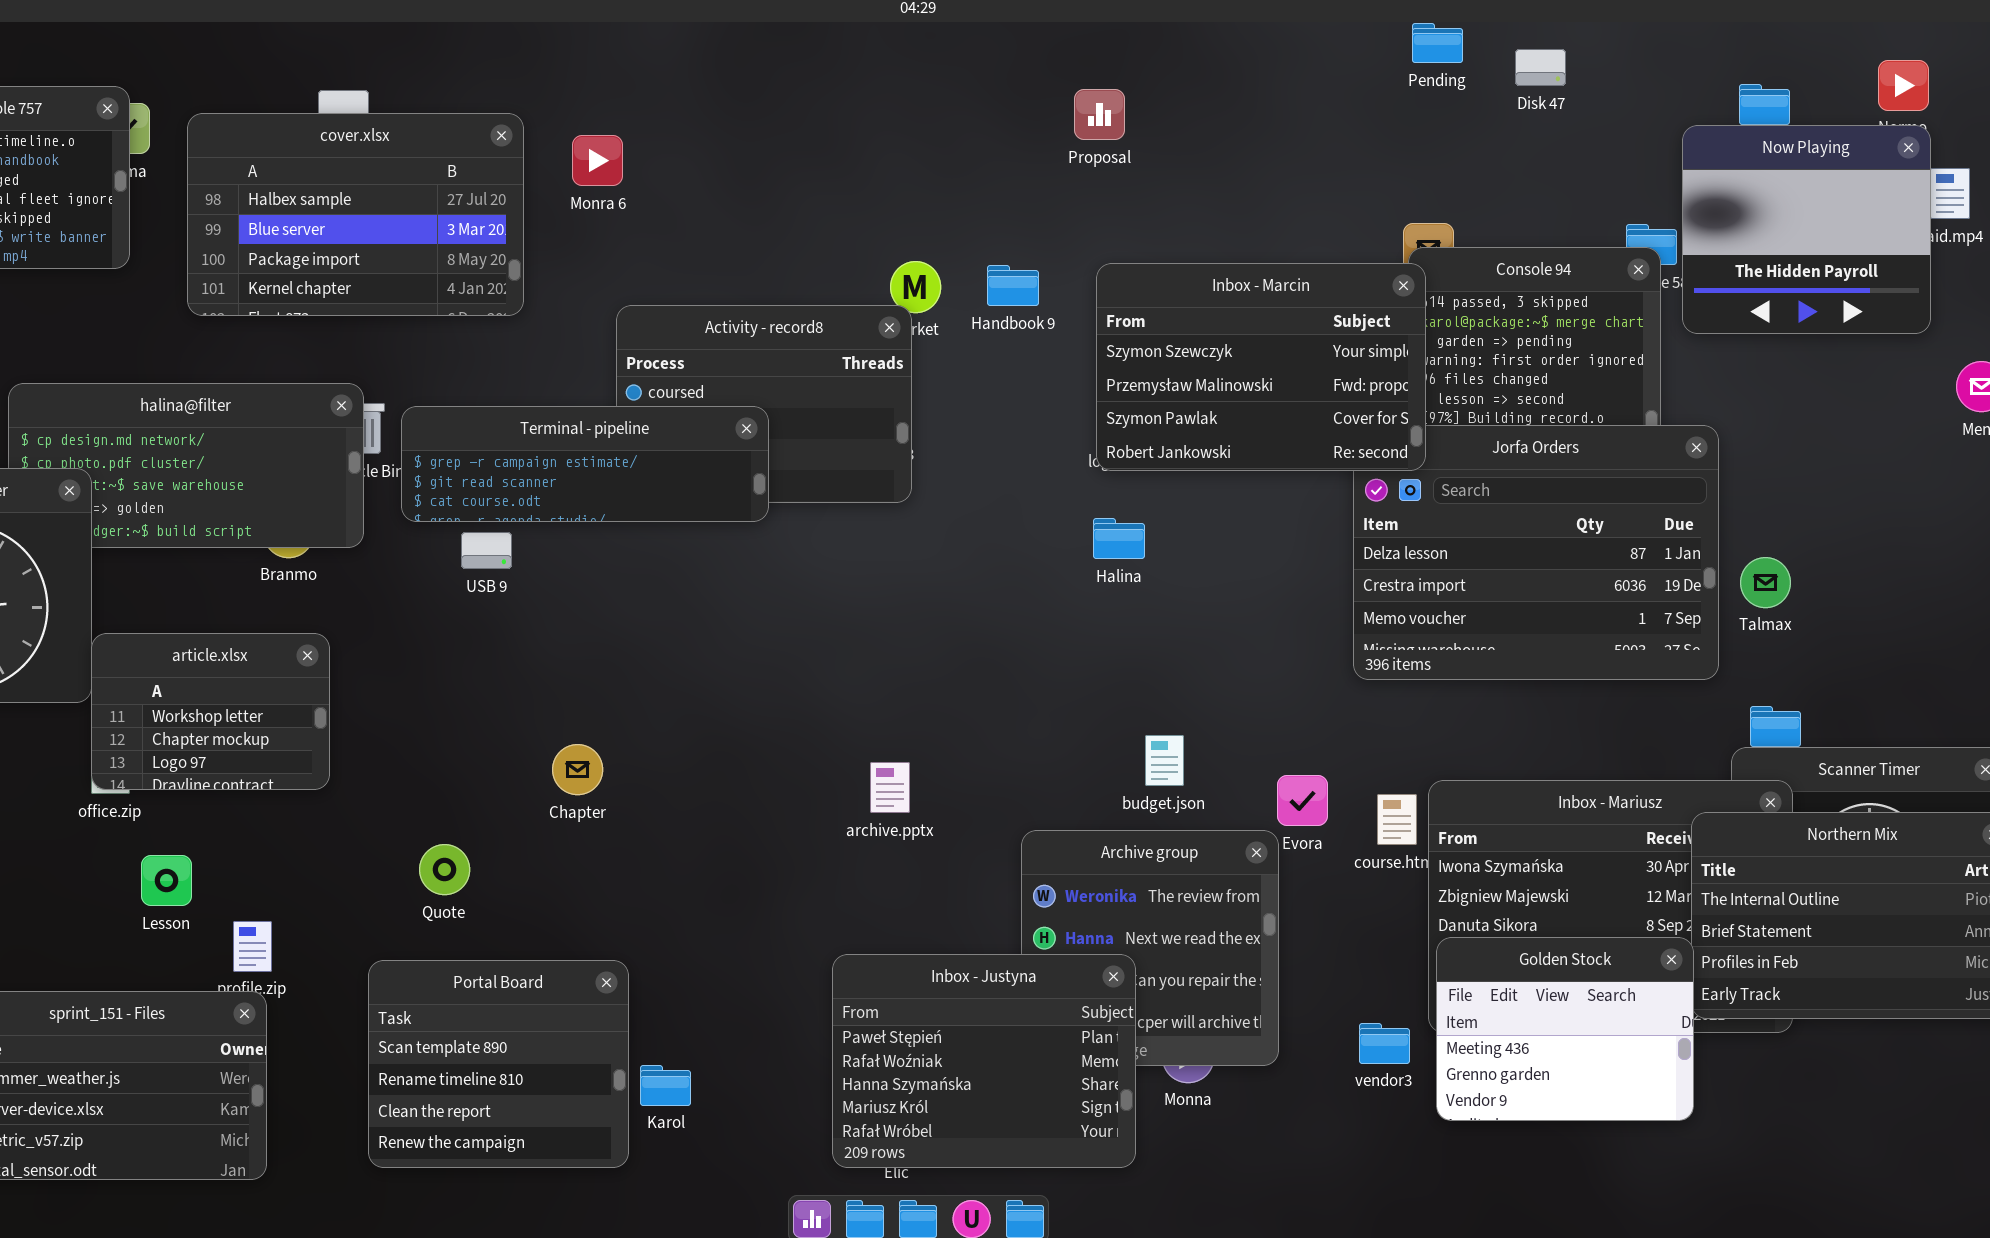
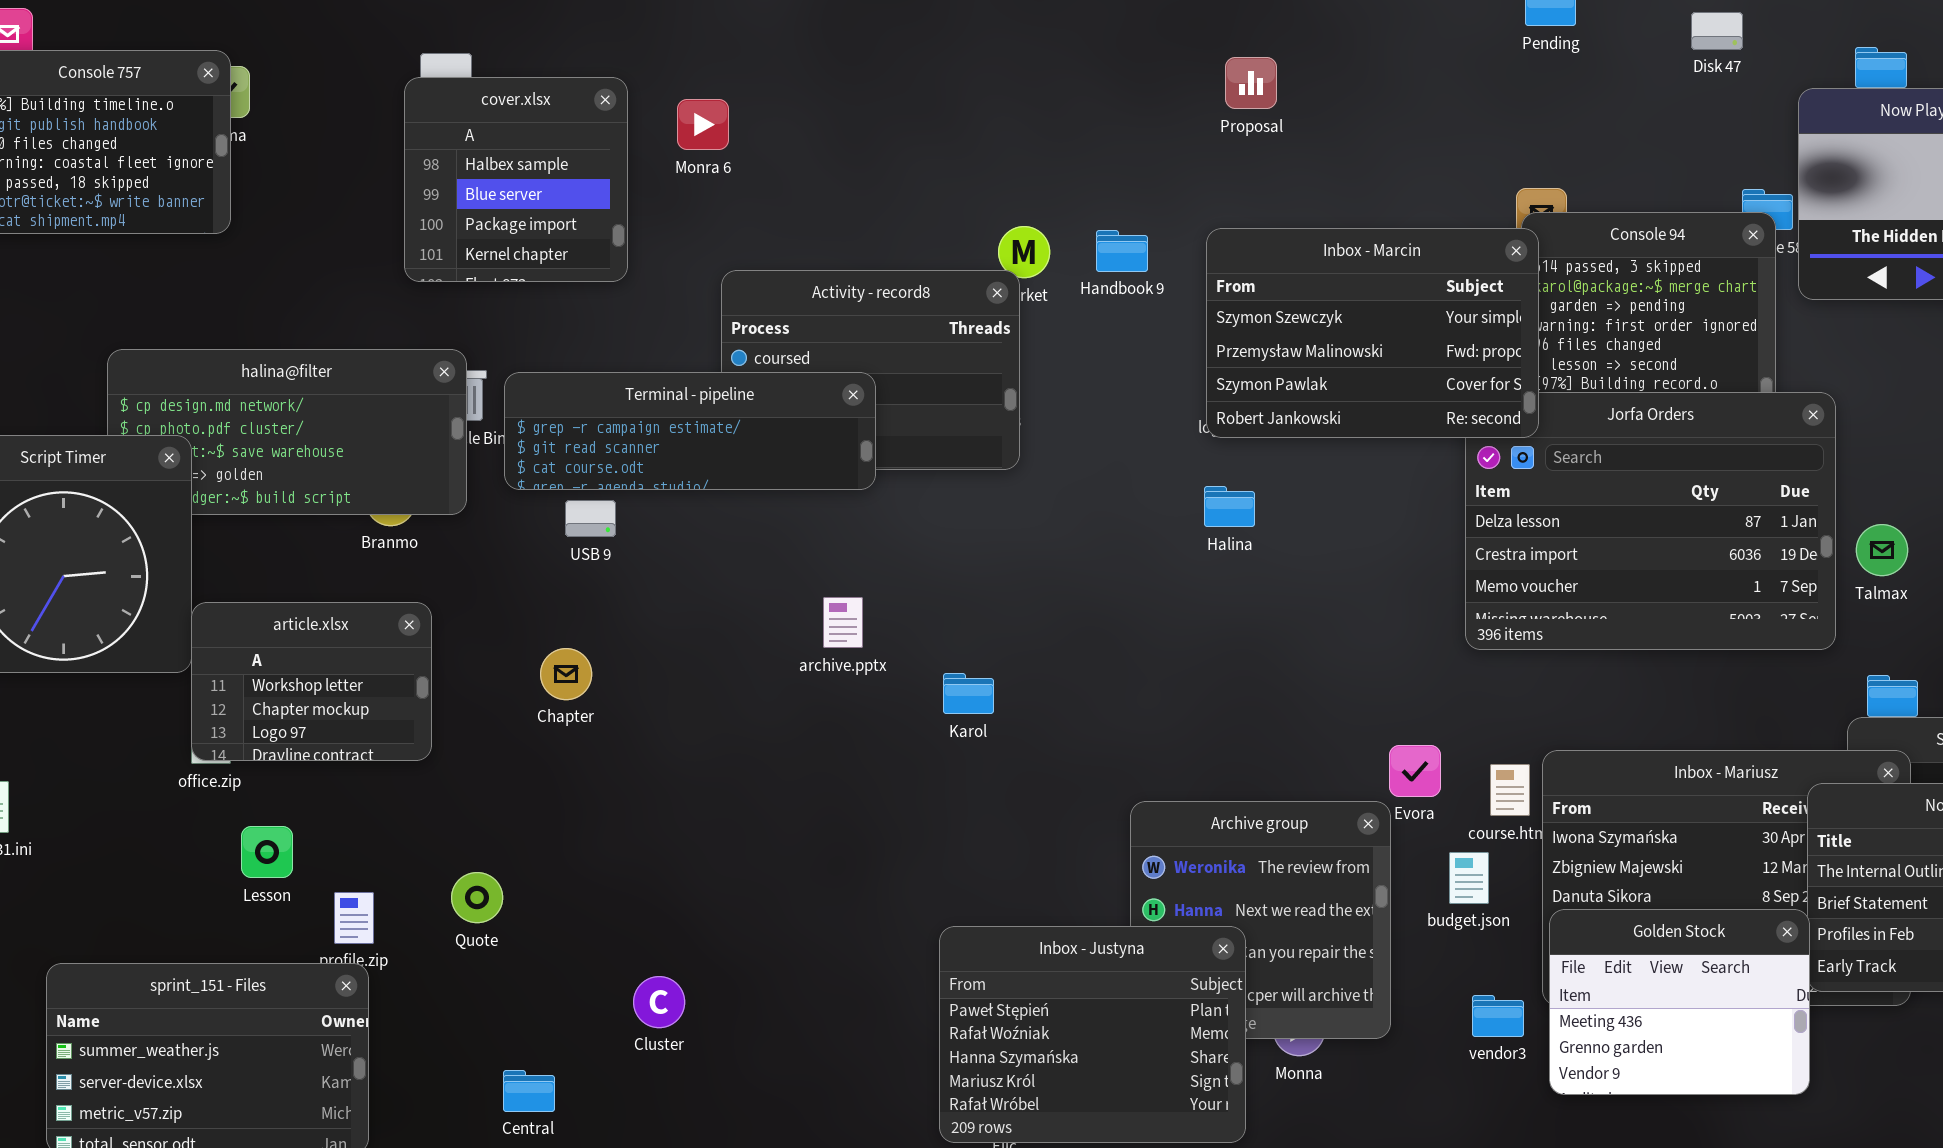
Disk 47: [1515,49,1566,86] -> [1691,12,1743,50], moved
Proposal: [1074,89,1125,140] -> [1225,57,1277,109], moved
cover.xlsx: [187,113,524,316] -> [404,77,628,282], resized
budget.json: [1145,735,1184,786] -> [1449,852,1489,904], moved
Chapter: [552,744,603,795] -> [540,648,592,700], moved
archive.pptx: [870,762,910,813] -> [823,597,863,648], moved
Quote: [419,844,470,895] -> [451,872,503,923], moved
Portal Board: [368,960,629,1168] -> none, closed
Karol: [640,1065,691,1106] -> [943,673,994,714], moved

